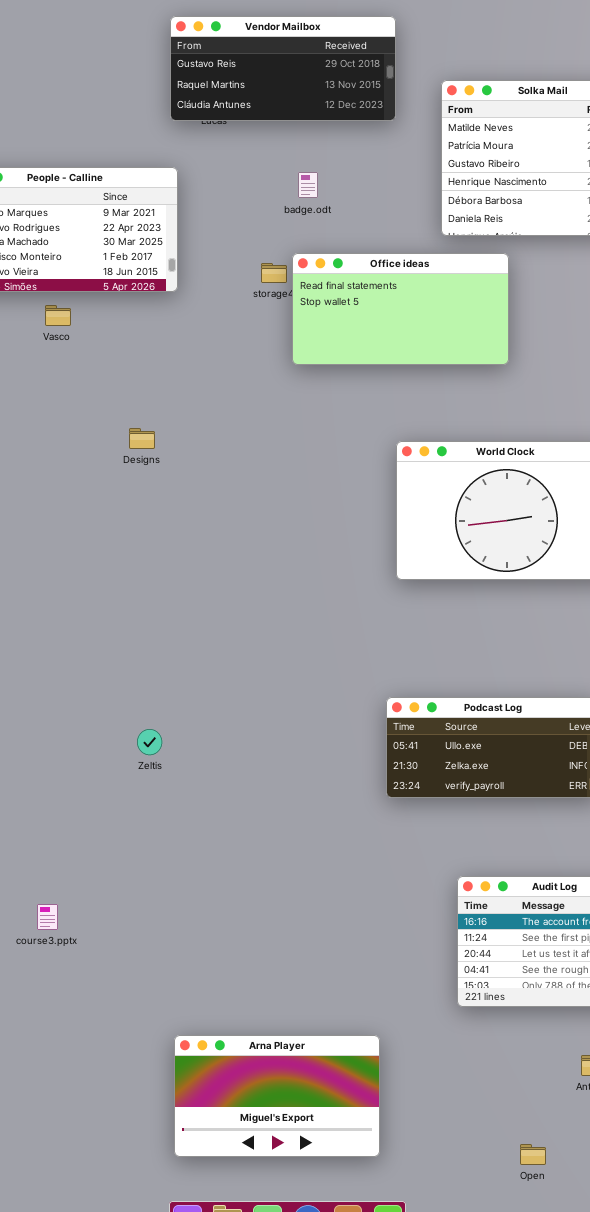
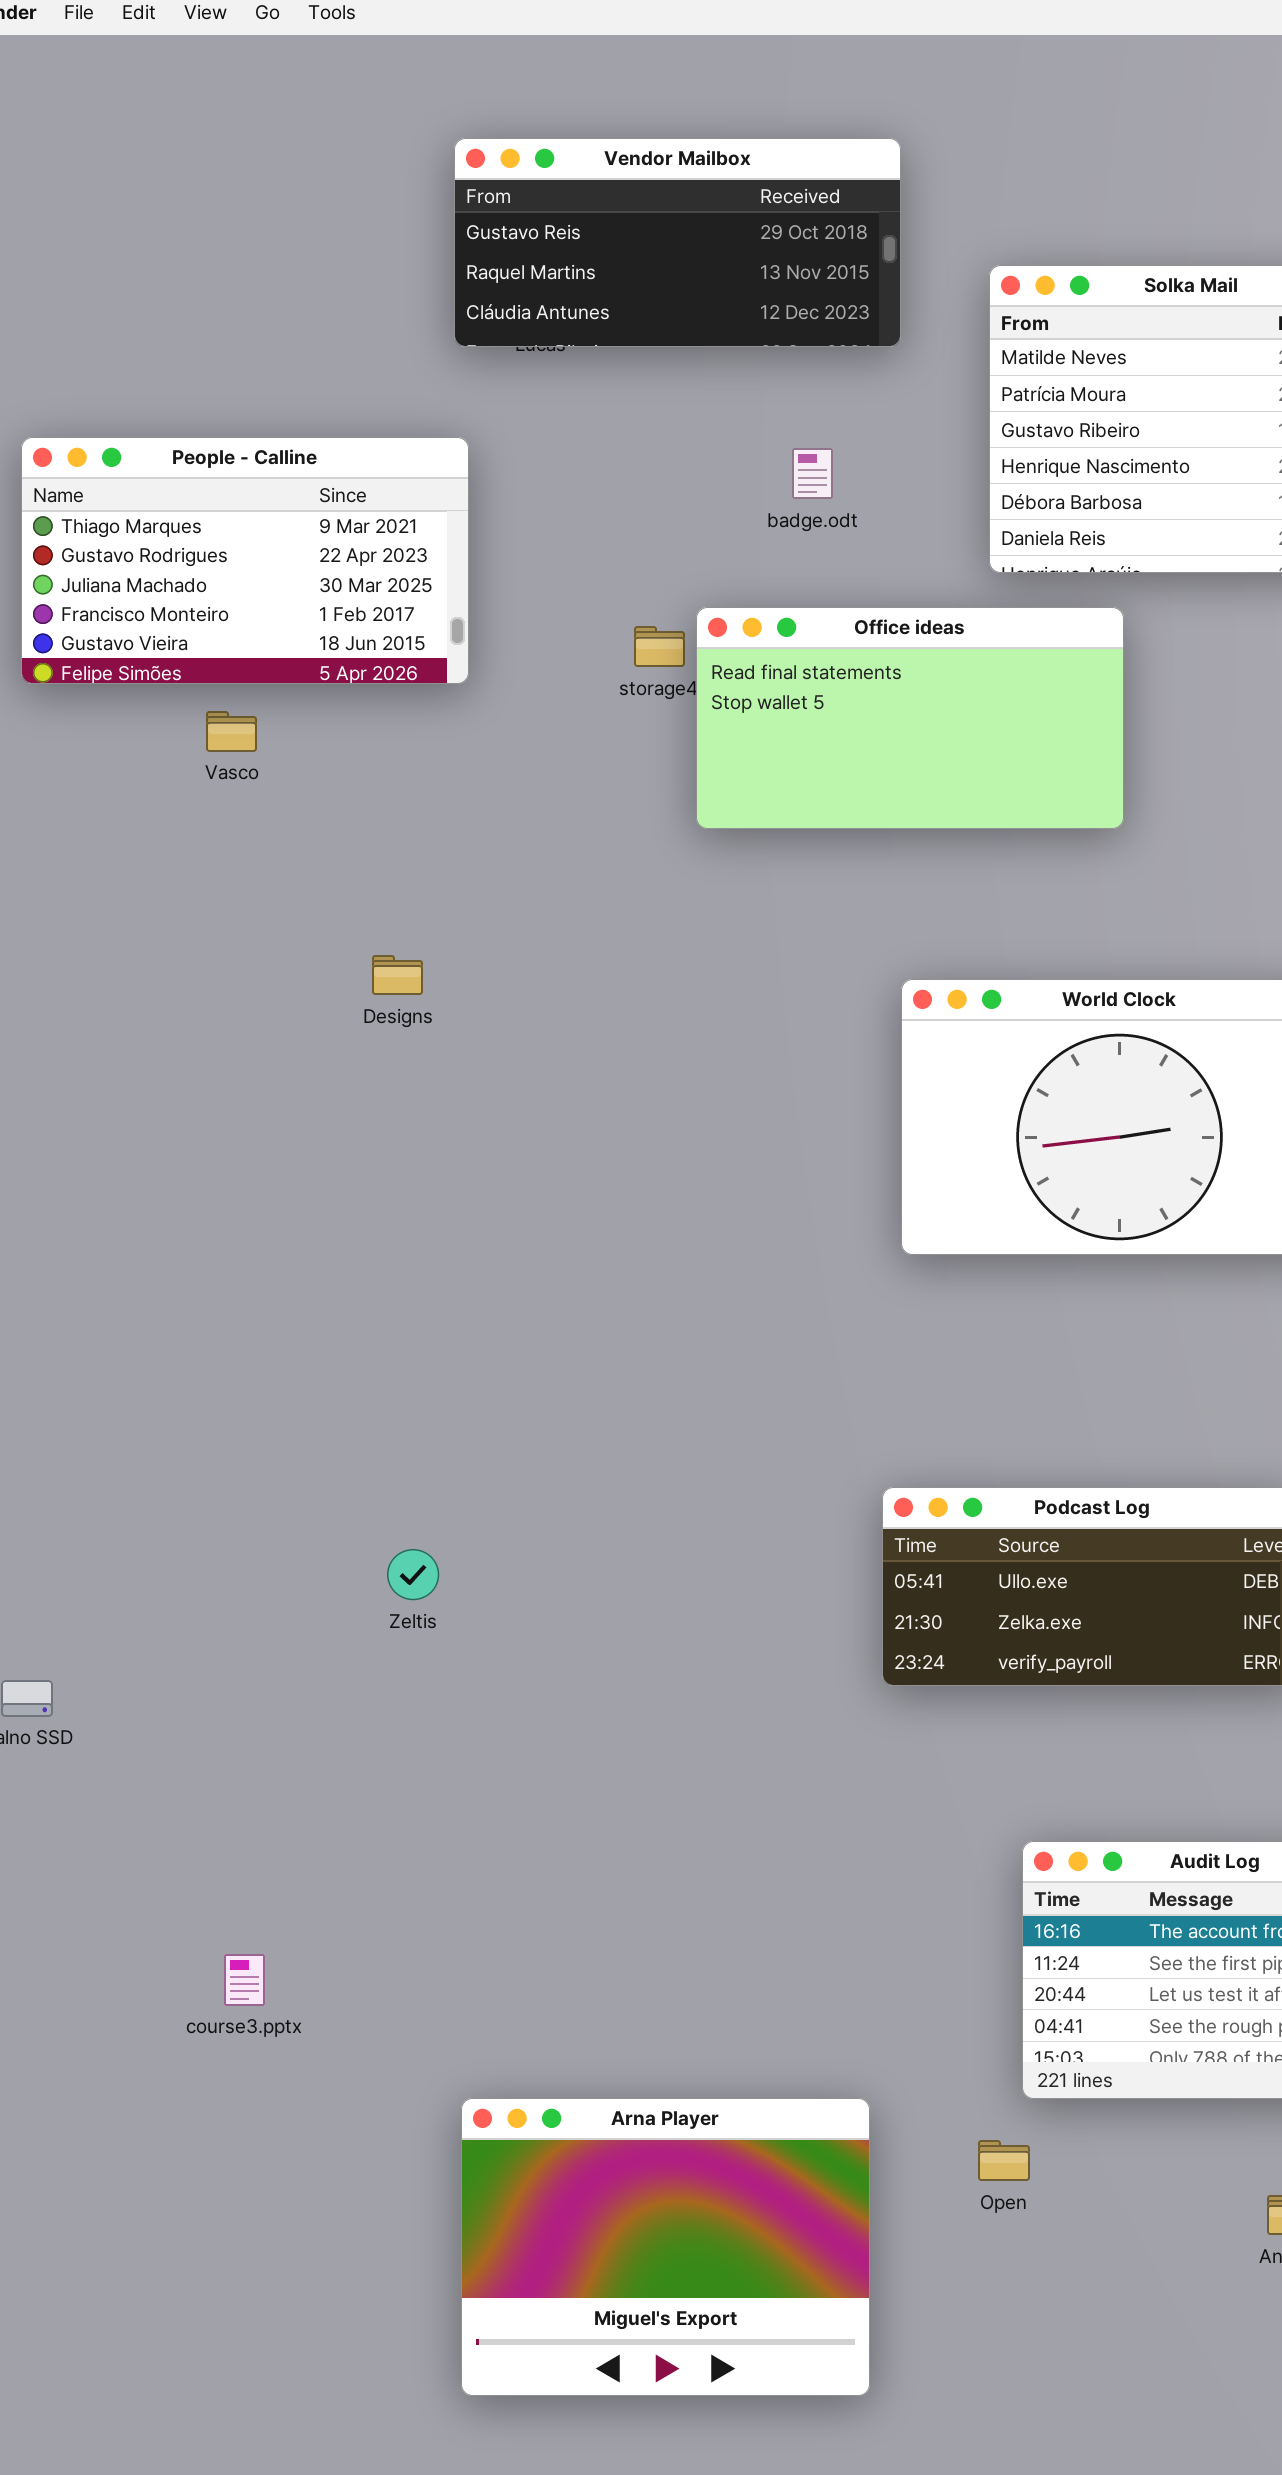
badge.odt: [298,172,318,198] -> [792,448,833,499], moved
course3.pptx: [37,904,58,930] -> [224,1954,265,2006], moved
Arna Player: [174,1035,380,1157] -> [461,2098,870,2396], resized
Open: [520,1144,546,1165] -> [978,2140,1030,2181], moved

